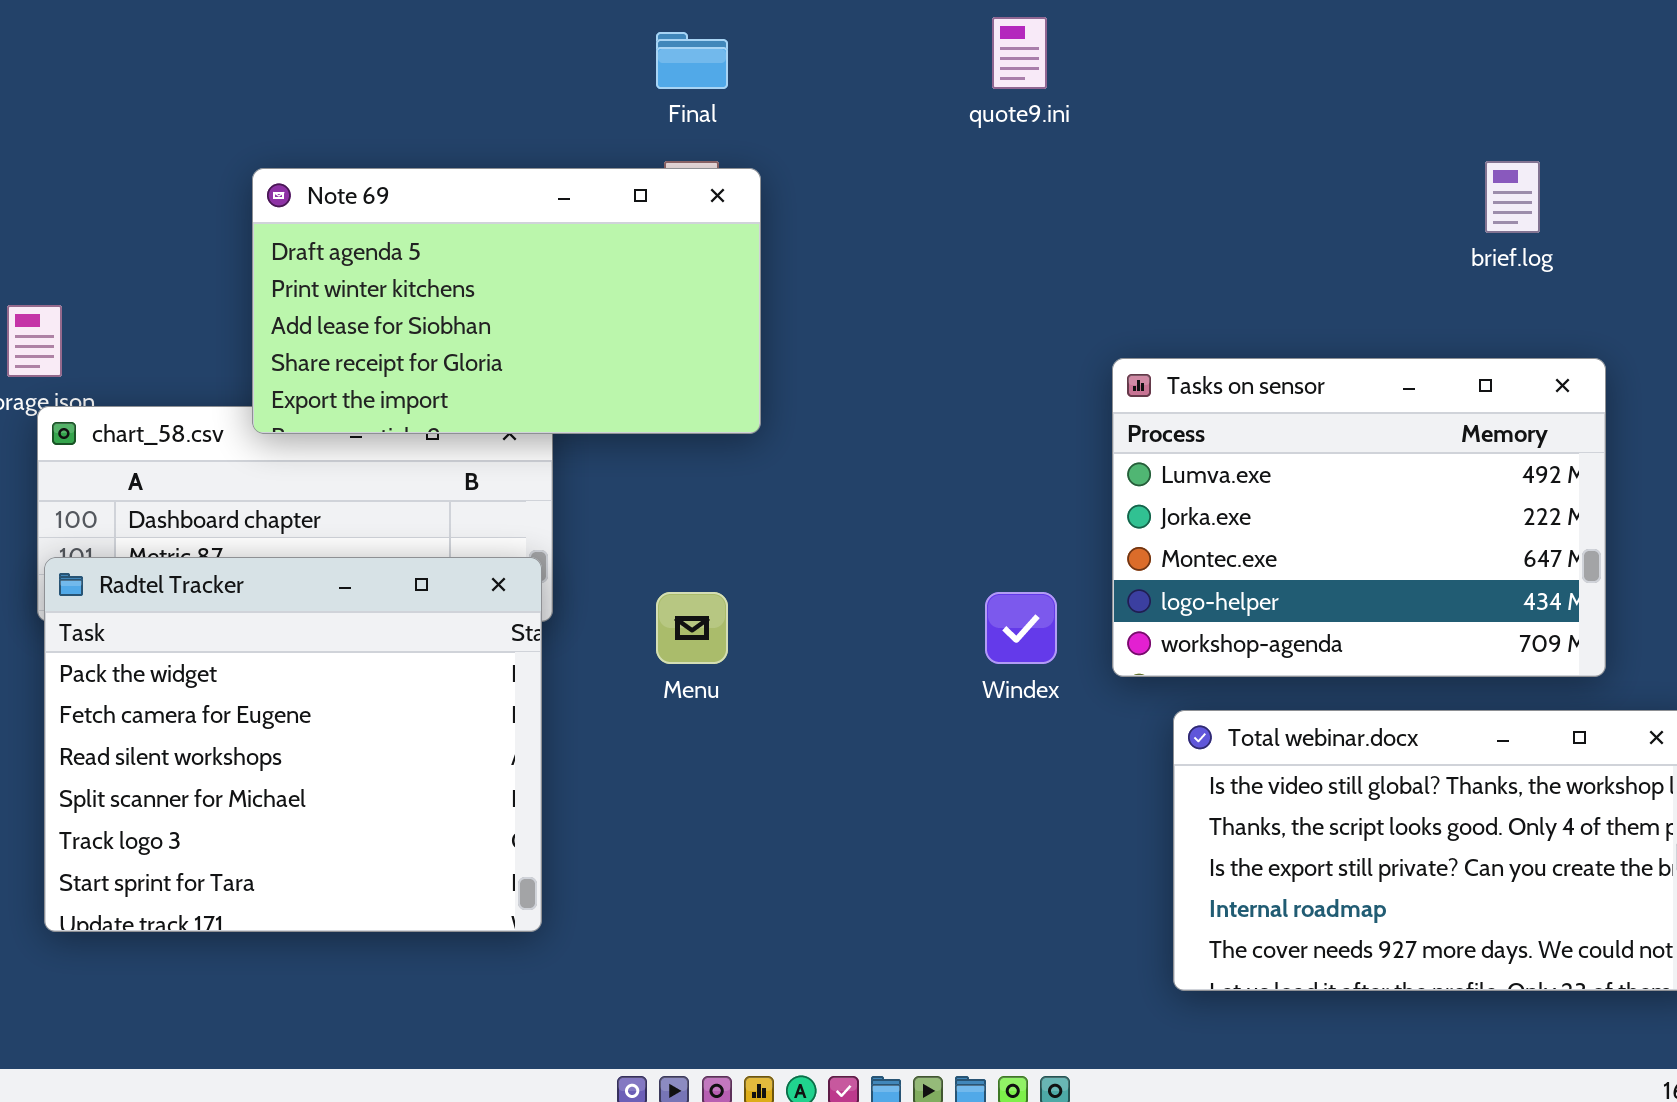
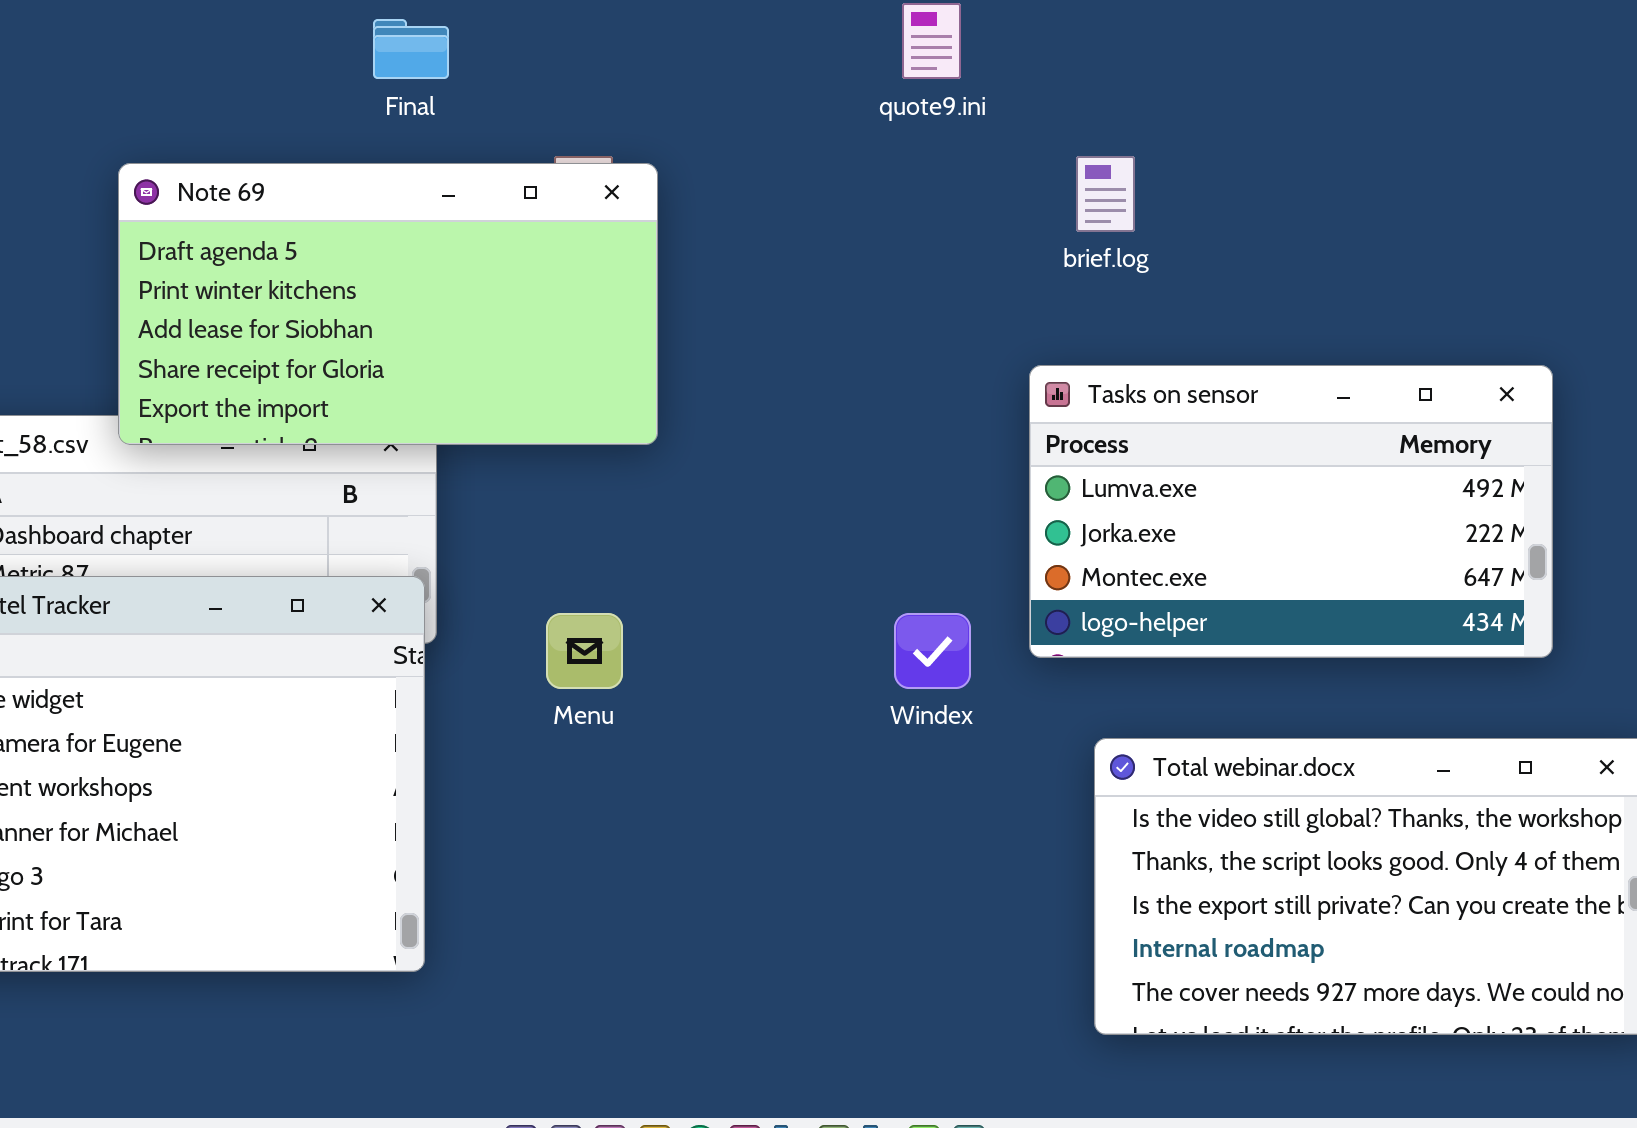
Final: [656,32,728,89] -> [373,19,449,79], moved
brief.log: [1485,161,1540,233] -> [1076,156,1135,232], moved
Tasks on sensor: [1112,358,1606,677] -> [1029,365,1553,658], resized

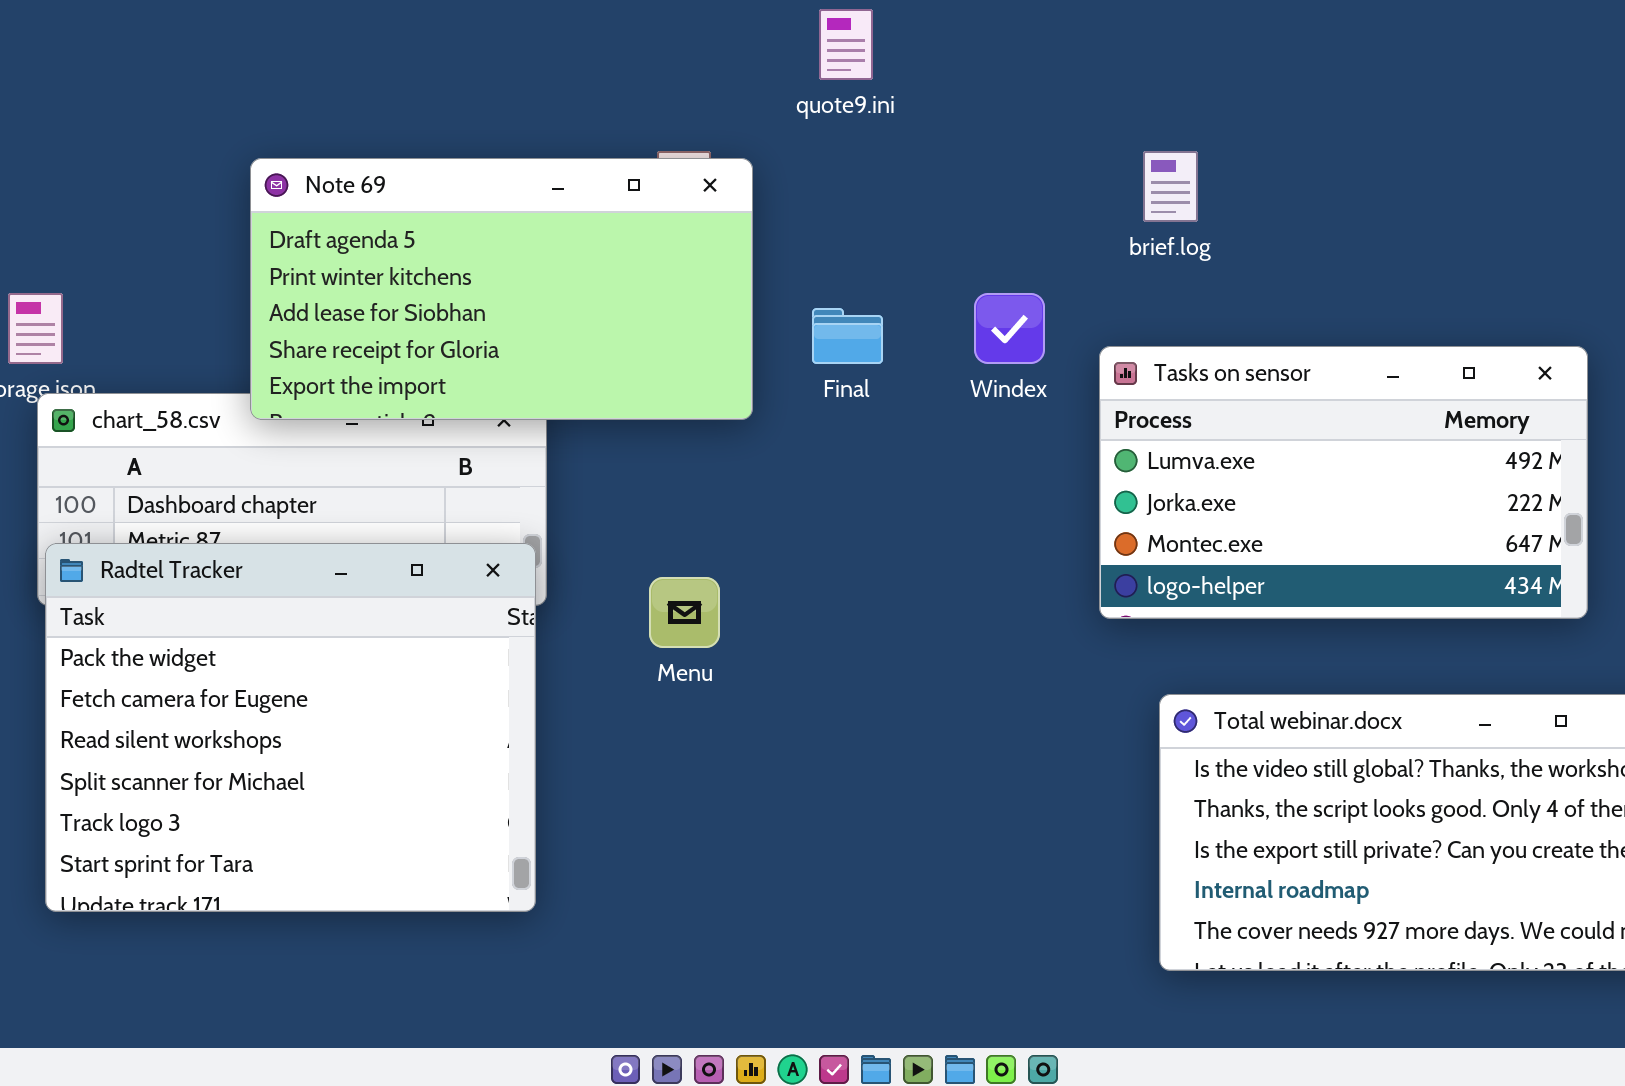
quote9.ini: [902,3,961,79] -> [819,9,873,80], moved
Final: [373,19,449,79] -> [812,308,883,364], moved
Windex: [894,613,971,689] -> [974,293,1045,364], moved

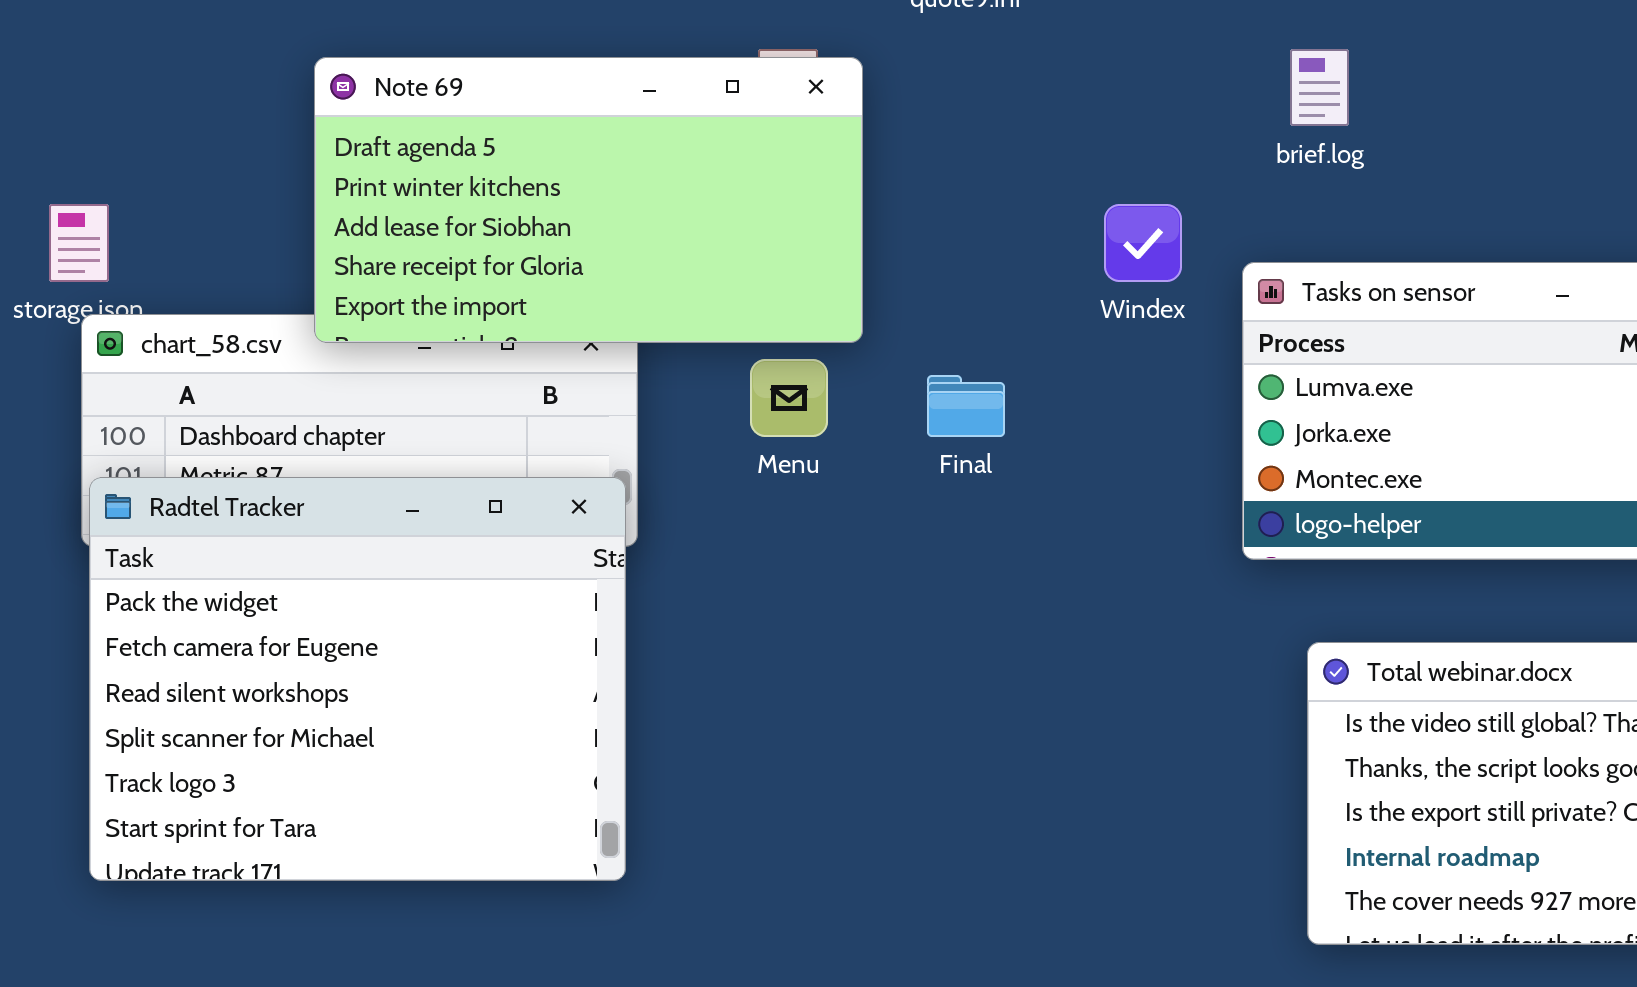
Final: [812,308,883,364] -> [927,375,1005,437], moved
Menu: [649,577,720,648] -> [750,359,828,437], moved

